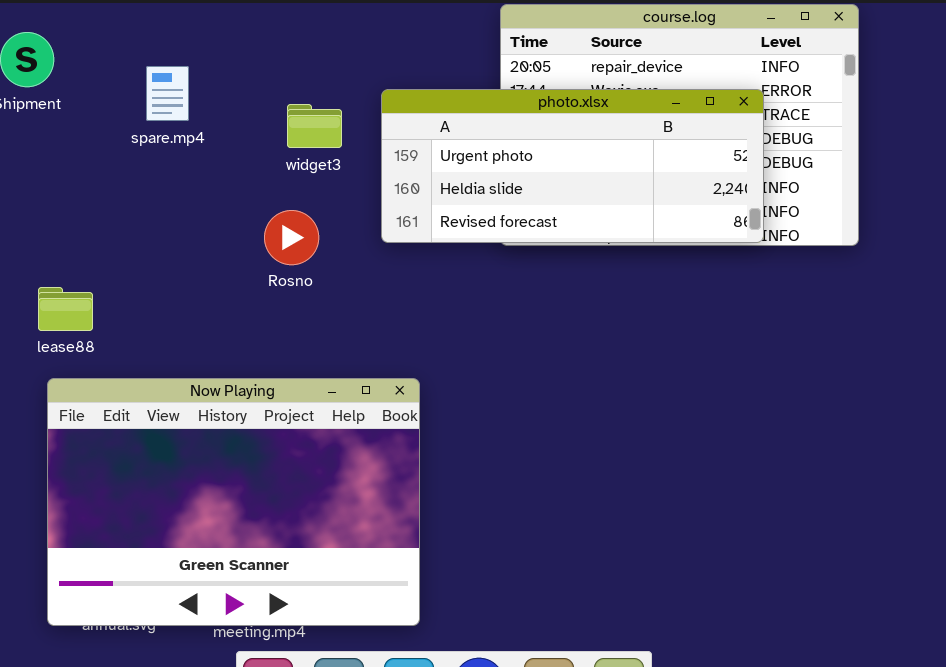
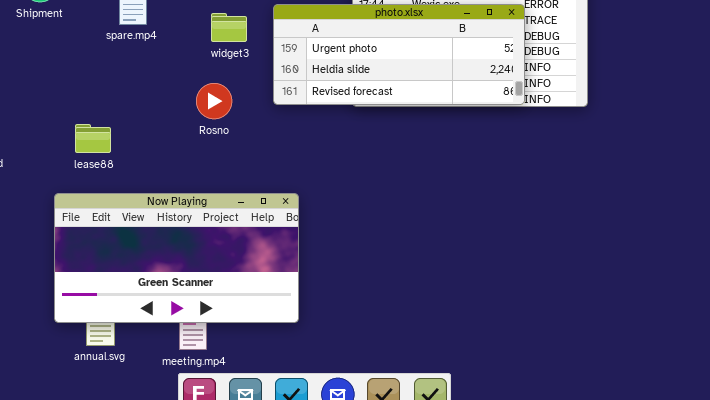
lease88: [38,287,93,331] -> [75,124,111,153], moved
Now Playing: [47,378,420,626] -> [54,193,299,323], resized

